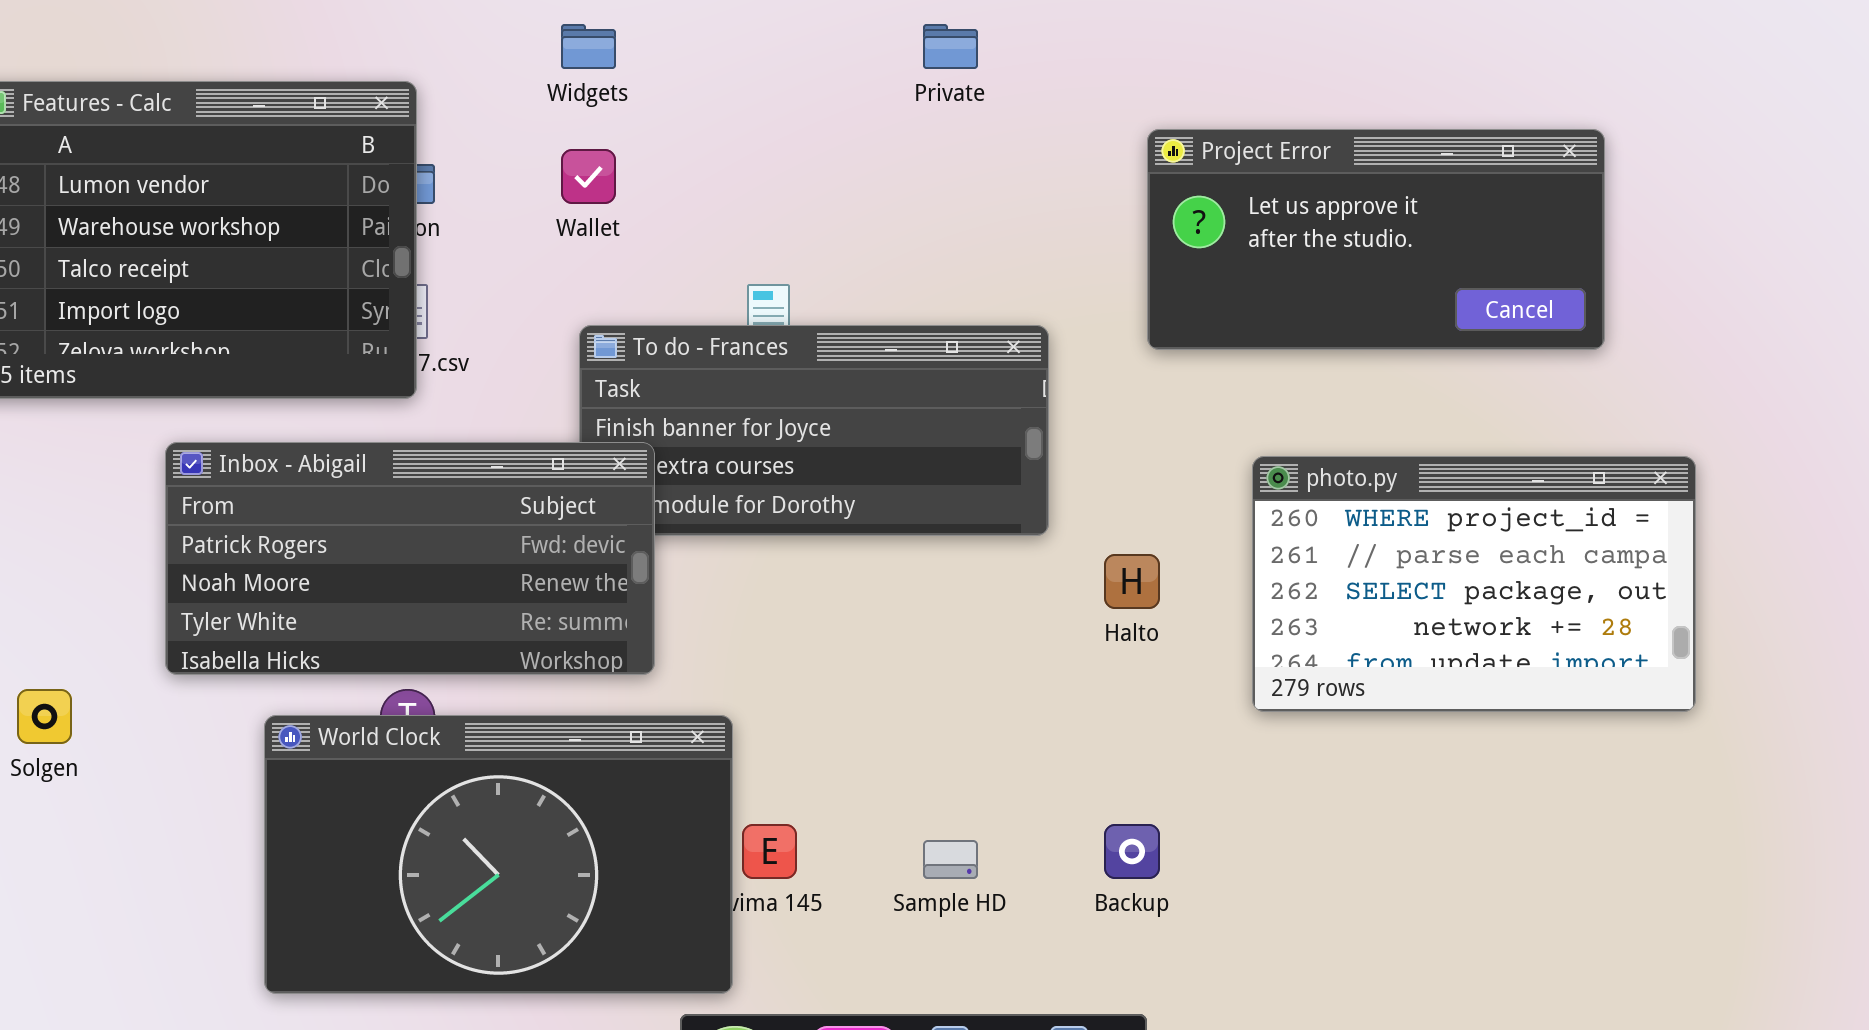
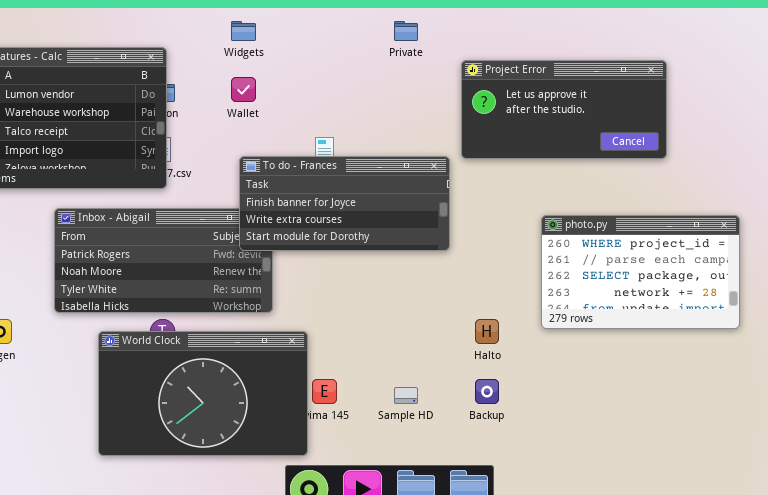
Project Error: [1147,129,1605,350] -> [461,60,667,159], moved
To do - Frances: [579,325,1049,536] -> [239,156,450,251], raised
Halto: [1104,554,1160,609] -> [475,319,499,344], moved

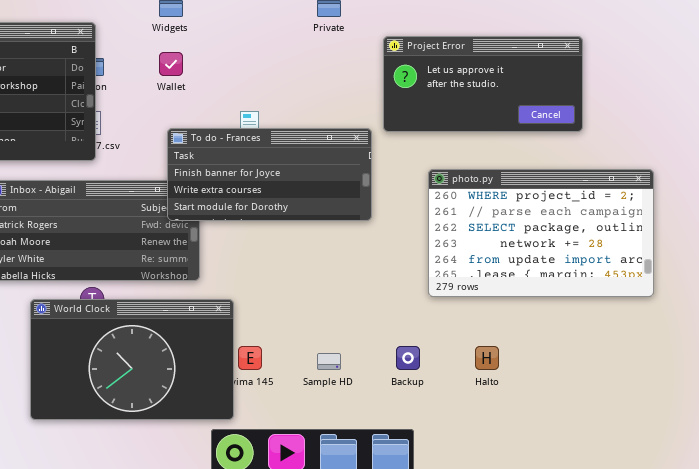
photo.py: [541,215,740,329] -> [428,169,654,297], resized
Halto: [475,319,499,344] -> [475,346,499,370], moved

